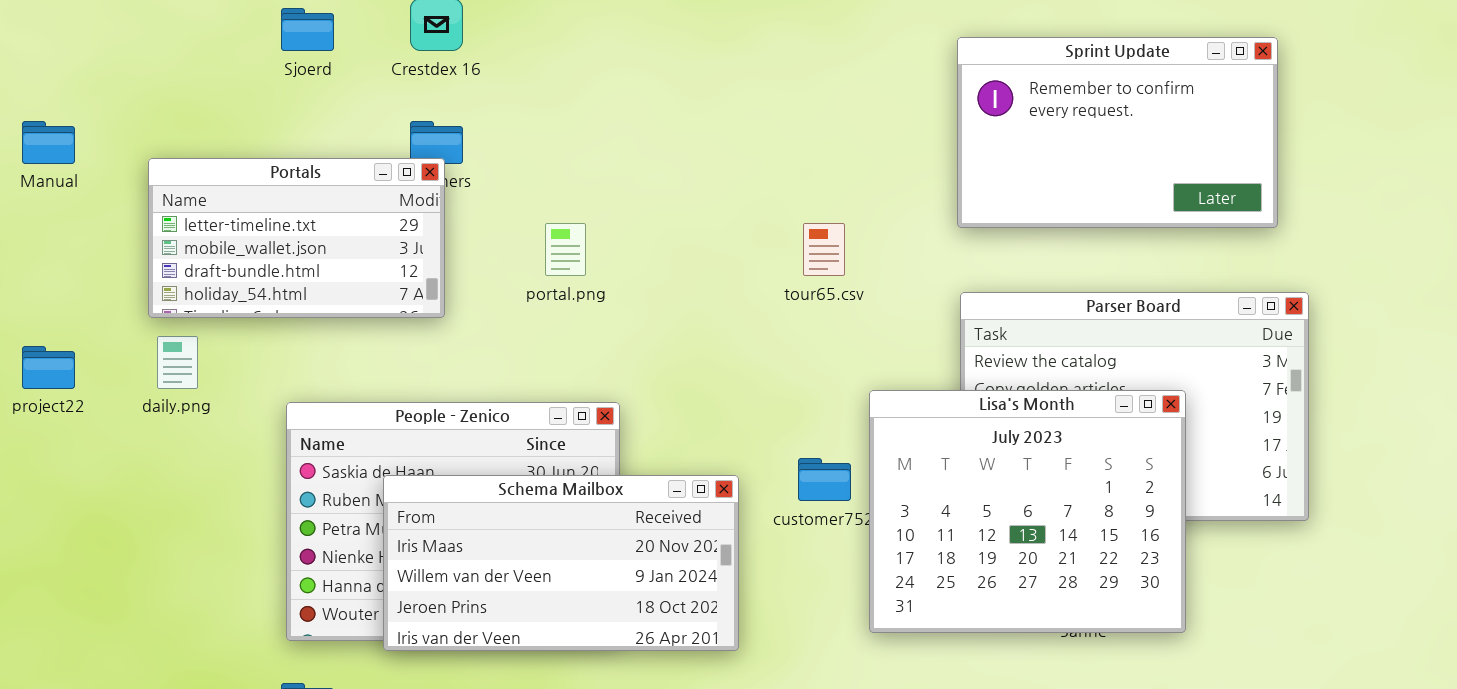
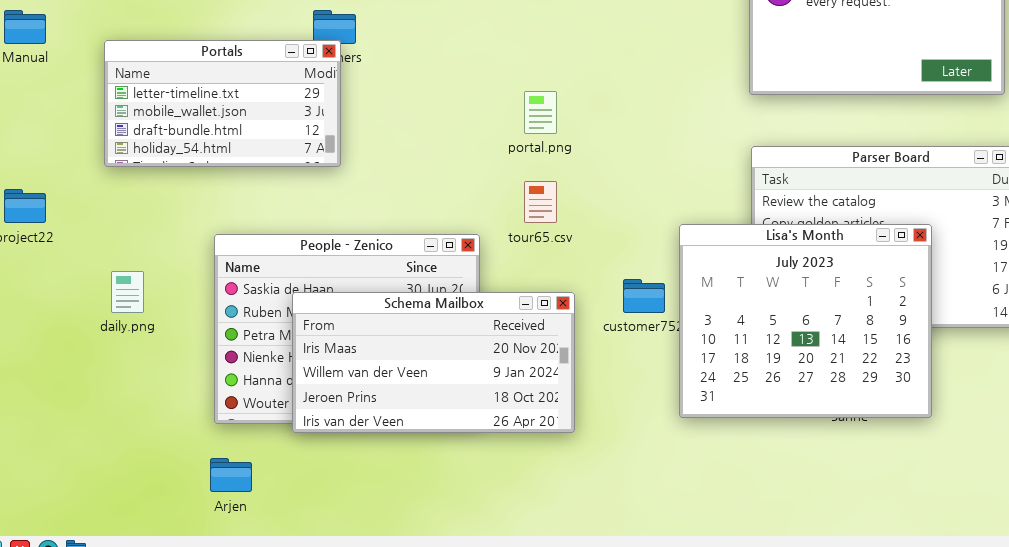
portal.png: [545,223,586,276] -> [524,91,557,134], moved
tour65.csv: [803,223,845,276] -> [524,181,557,223], moved
daily.png: [157,336,198,389] -> [111,271,144,313], moved

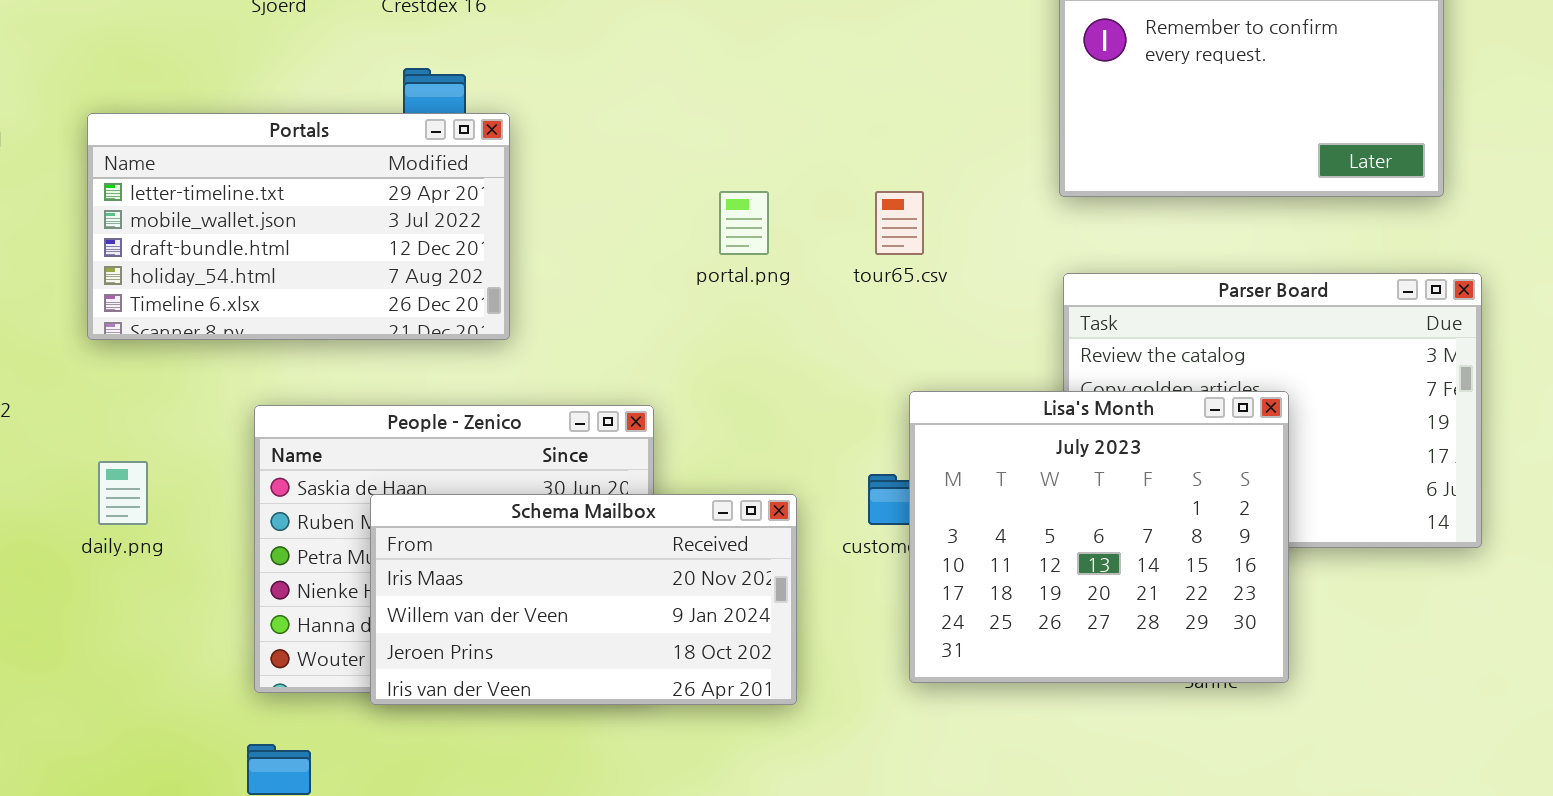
Portals: [104,40,341,167] -> [87,113,510,340], resized
tour65.csv: [524,181,557,223] -> [875,191,924,255], moved
Lisa's Month: [679,224,932,418] -> [909,391,1289,683], moved

